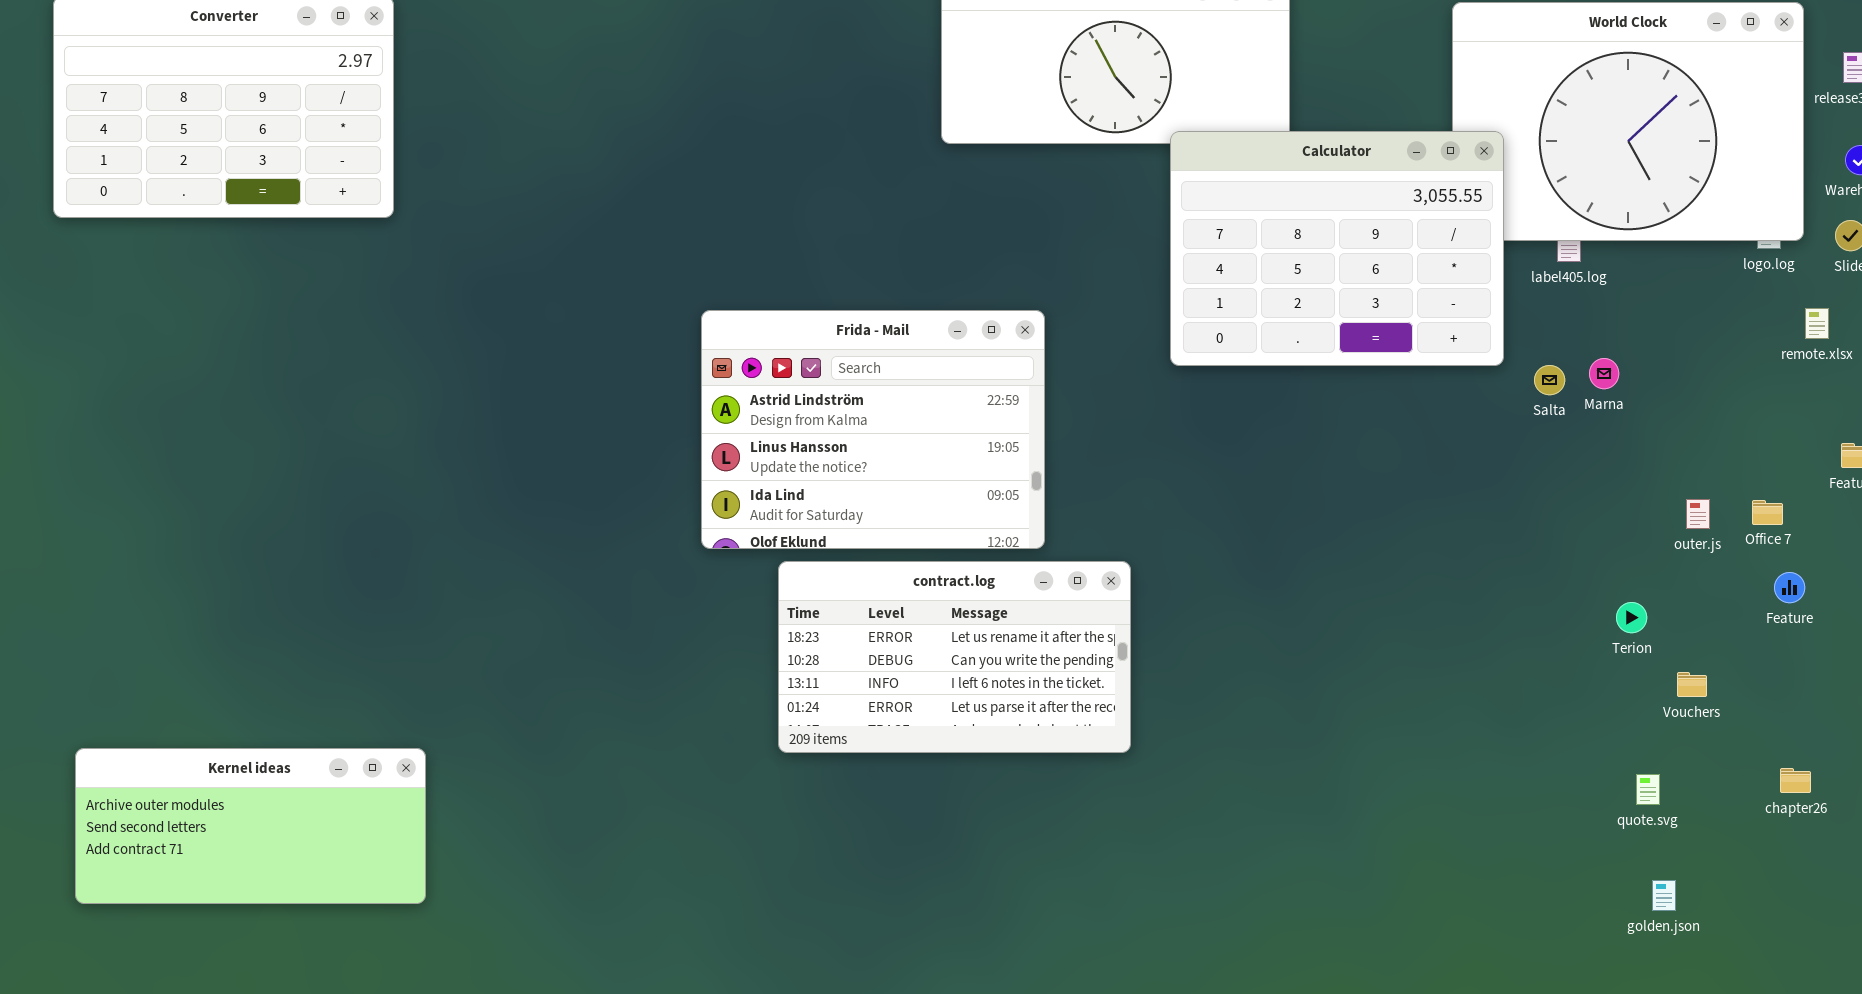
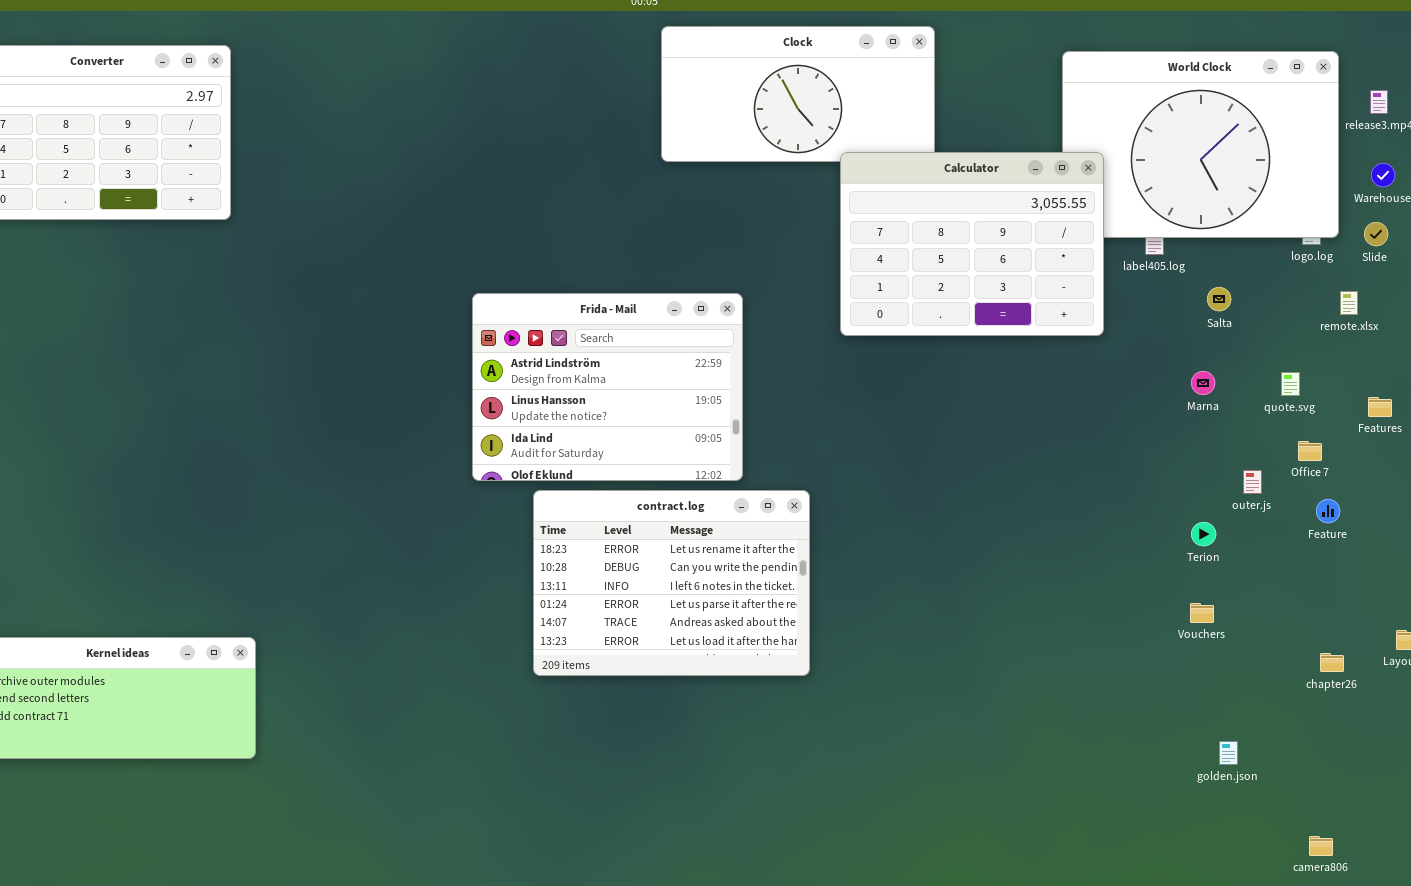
Marna: [1589,358,1619,389] -> [1191,371,1215,395], moved
Salta: [1534,365,1565,395] -> [1207,287,1231,311], moved
outer.js: [1686,499,1710,529] -> [1243,470,1262,494], moved
contract.log: [778,561,1131,753] -> [533,490,810,676], resized
Vouchers: [1677,672,1707,697] -> [1190,603,1214,623], moved
quote.svg: [1636,774,1660,805] -> [1281,372,1300,396], moved

